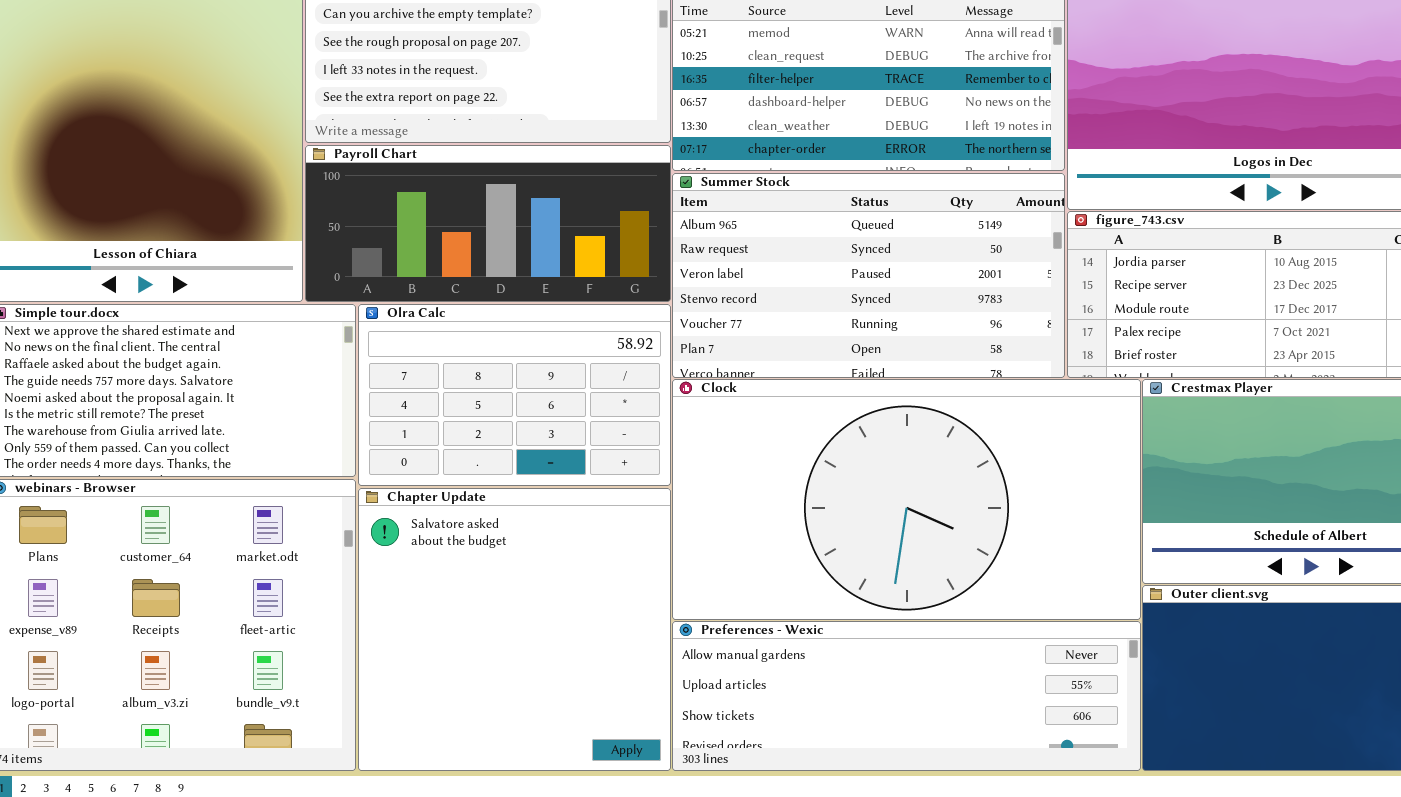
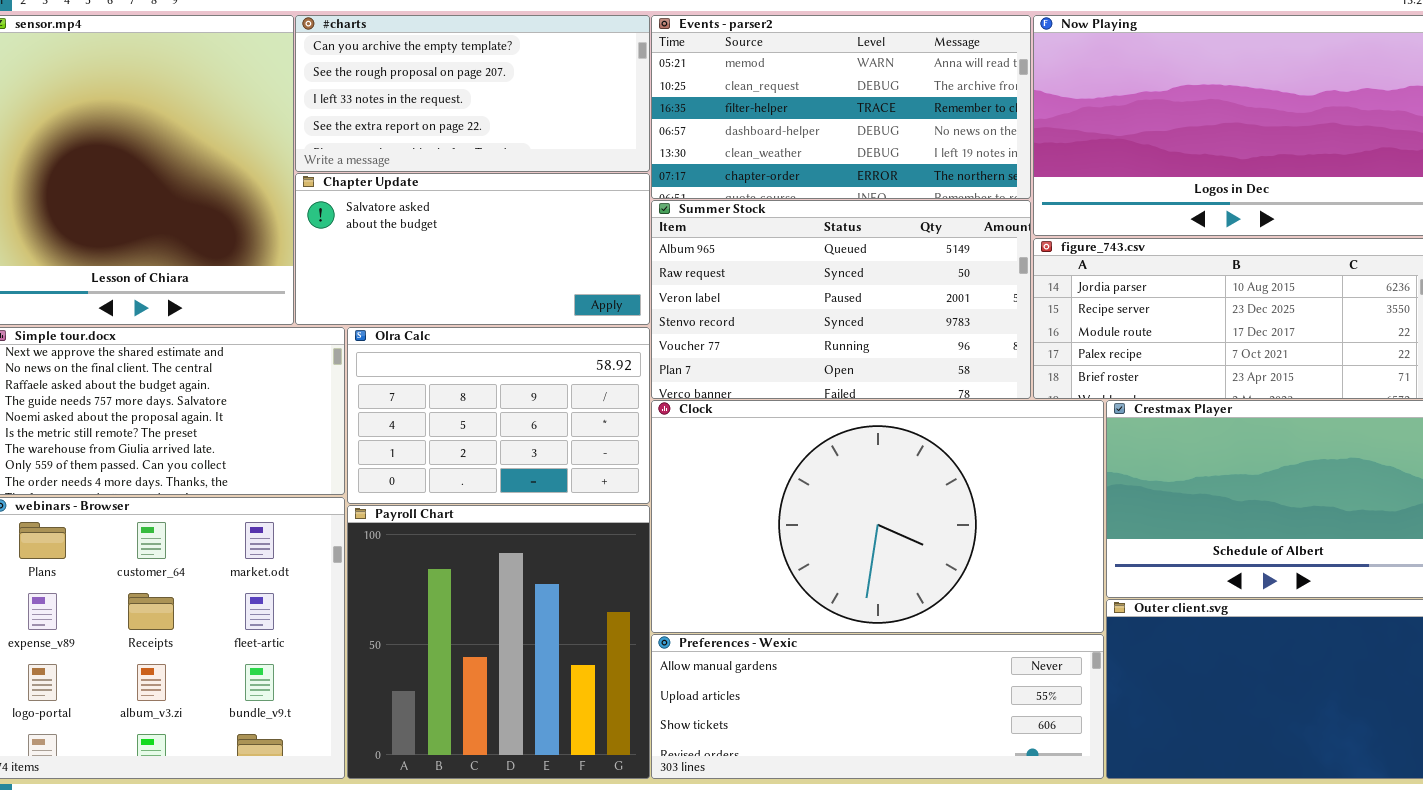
Payroll Chart: [305,145,671,302] -> [347,505,650,779], moved, resized
Chapter Update: [358,488,671,771] -> [295,173,650,325], moved, resized

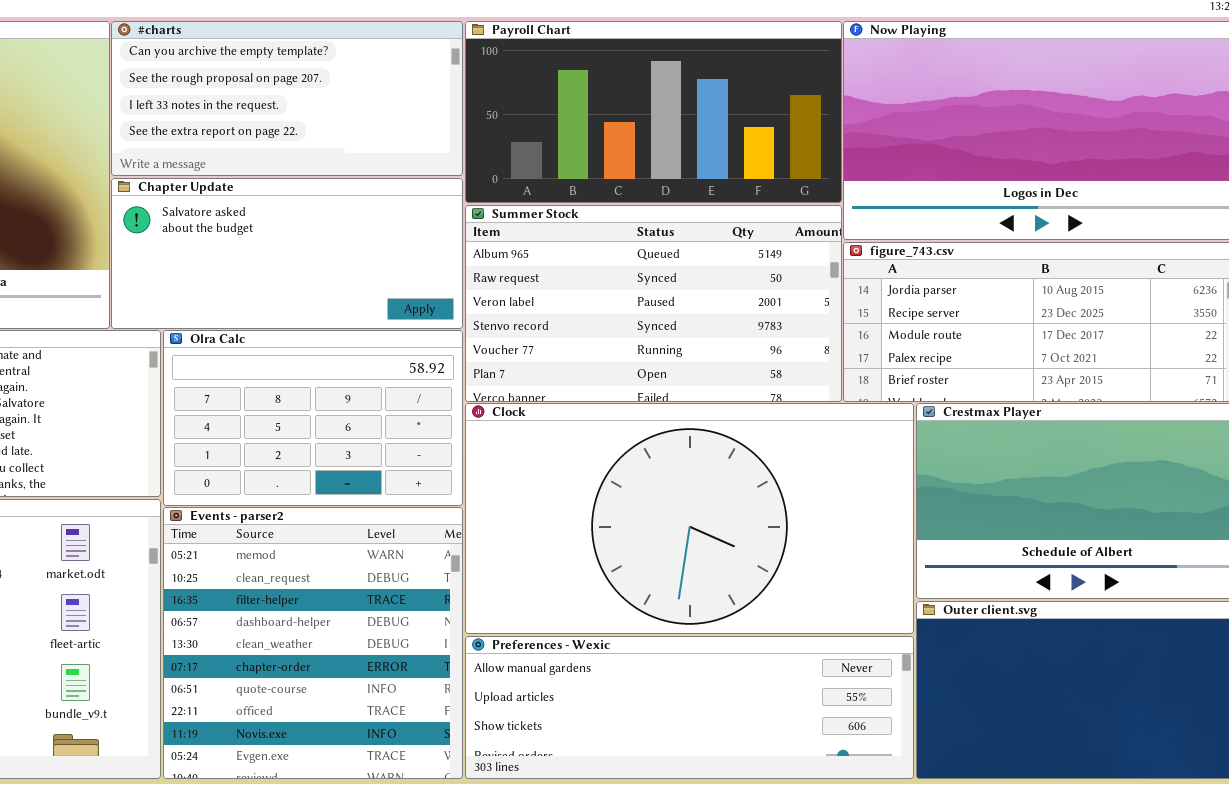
Events - parser2: [651,15,1031,199] -> [163,507,463,779], moved, resized
Payroll Chart: [347,505,650,779] -> [465,21,842,203], moved, resized

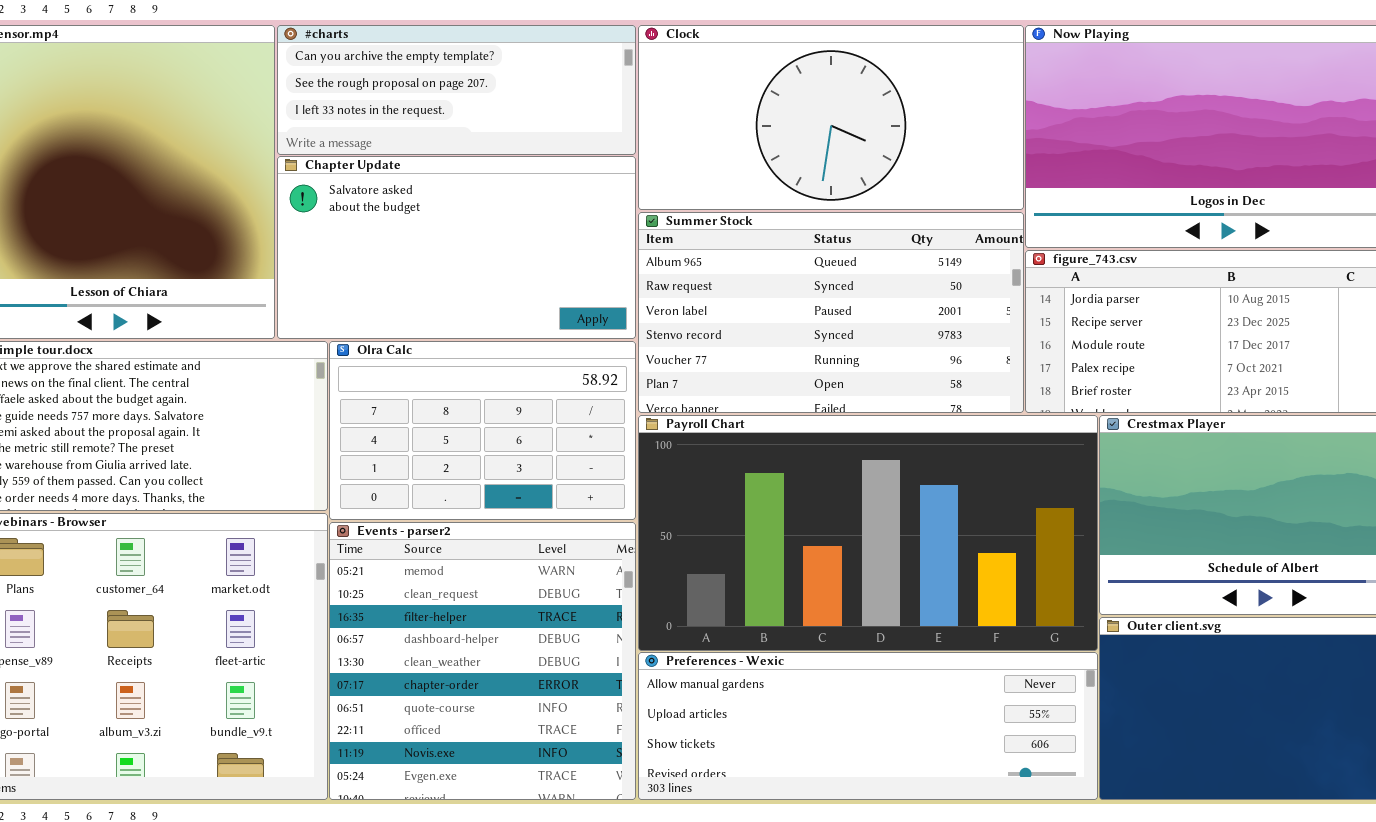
#charts: [111,21,463,176] -> [277,25,636,155], resized
Payroll Chart: [465,21,842,203] -> [638,415,1098,651], moved, resized
Chapter Update: [111,178,463,329] -> [277,156,636,339], resized
Clock: [465,403,914,634] -> [638,25,1024,210], moved, resized

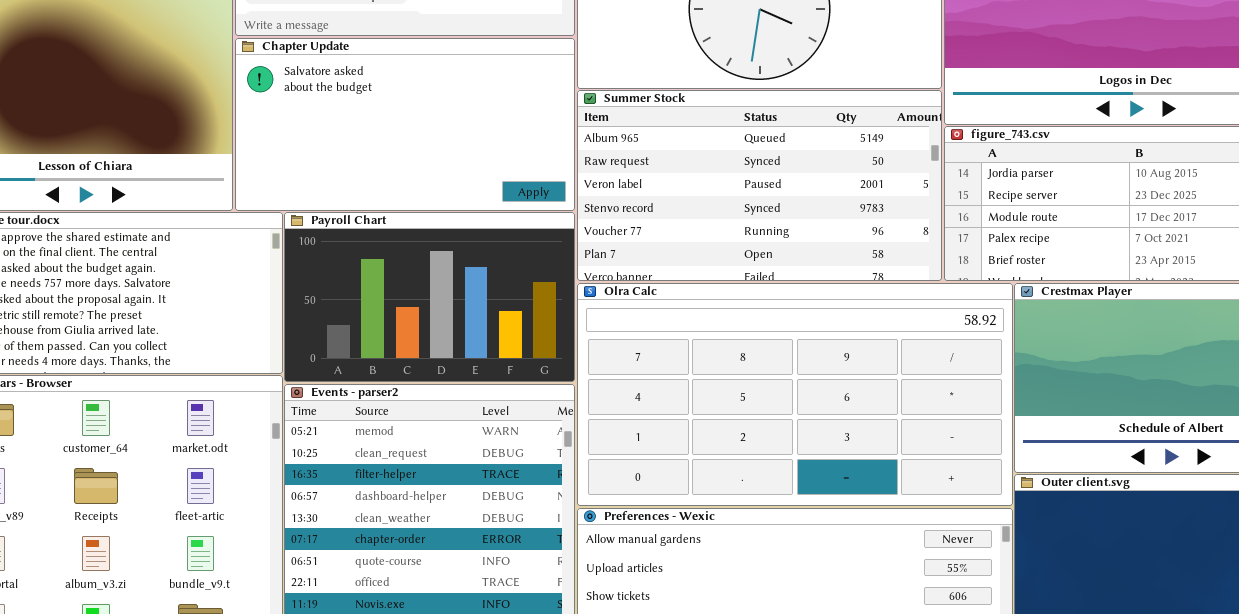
Olra Calc: [329,341,636,520] -> [577,283,1013,506], moved, resized
Payroll Chart: [638,415,1098,651] -> [284,212,575,382], moved, resized

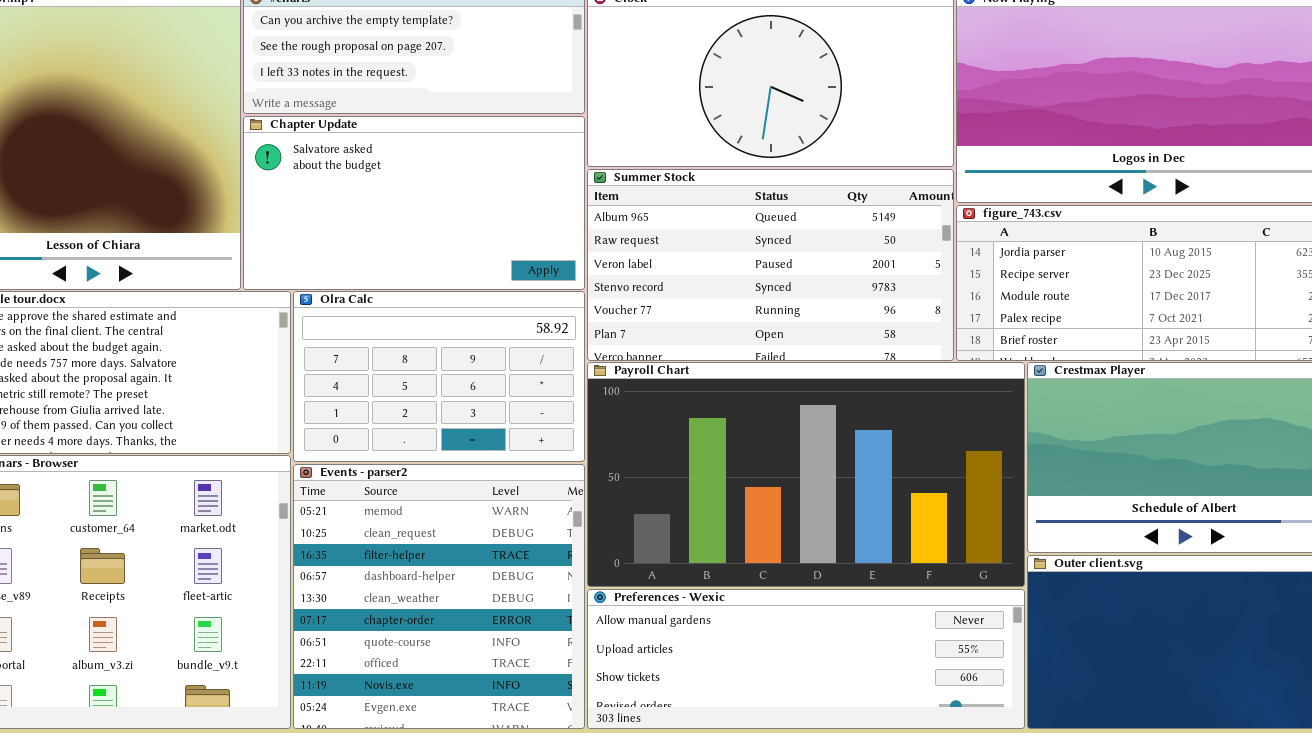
Payroll Chart: [284,212,575,382] -> [587,362,1025,587], moved, resized
Olra Calc: [577,283,1013,506] -> [293,291,585,462], moved, resized

